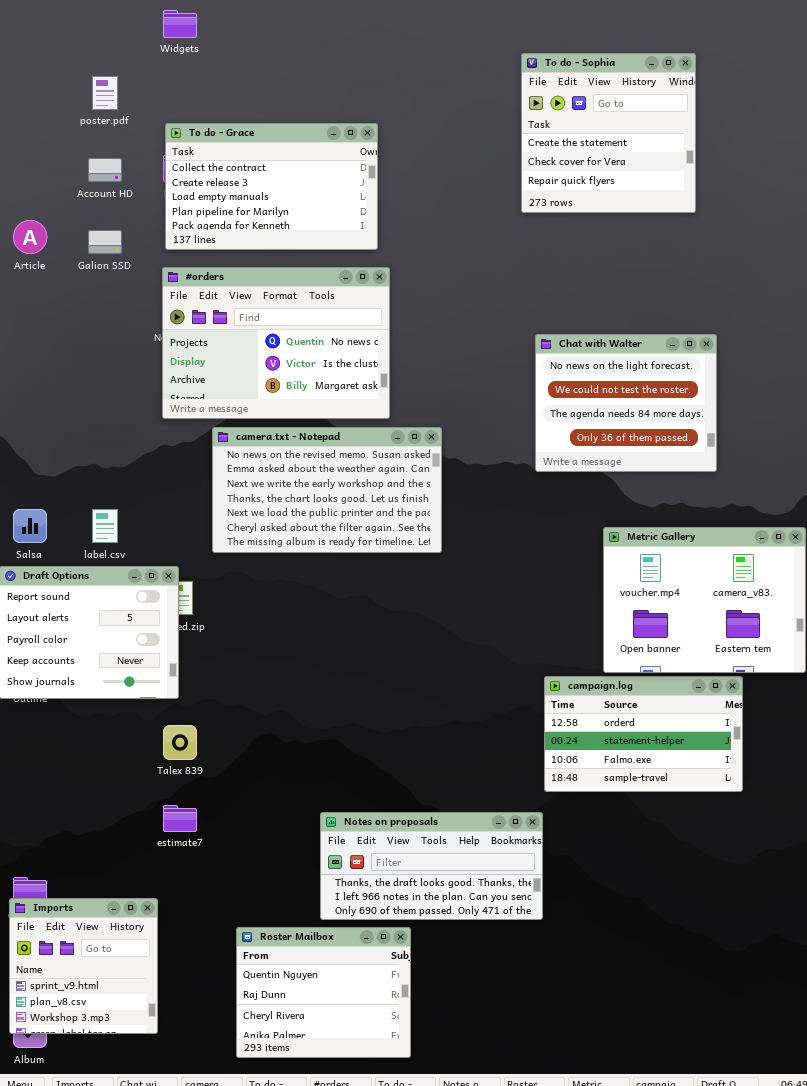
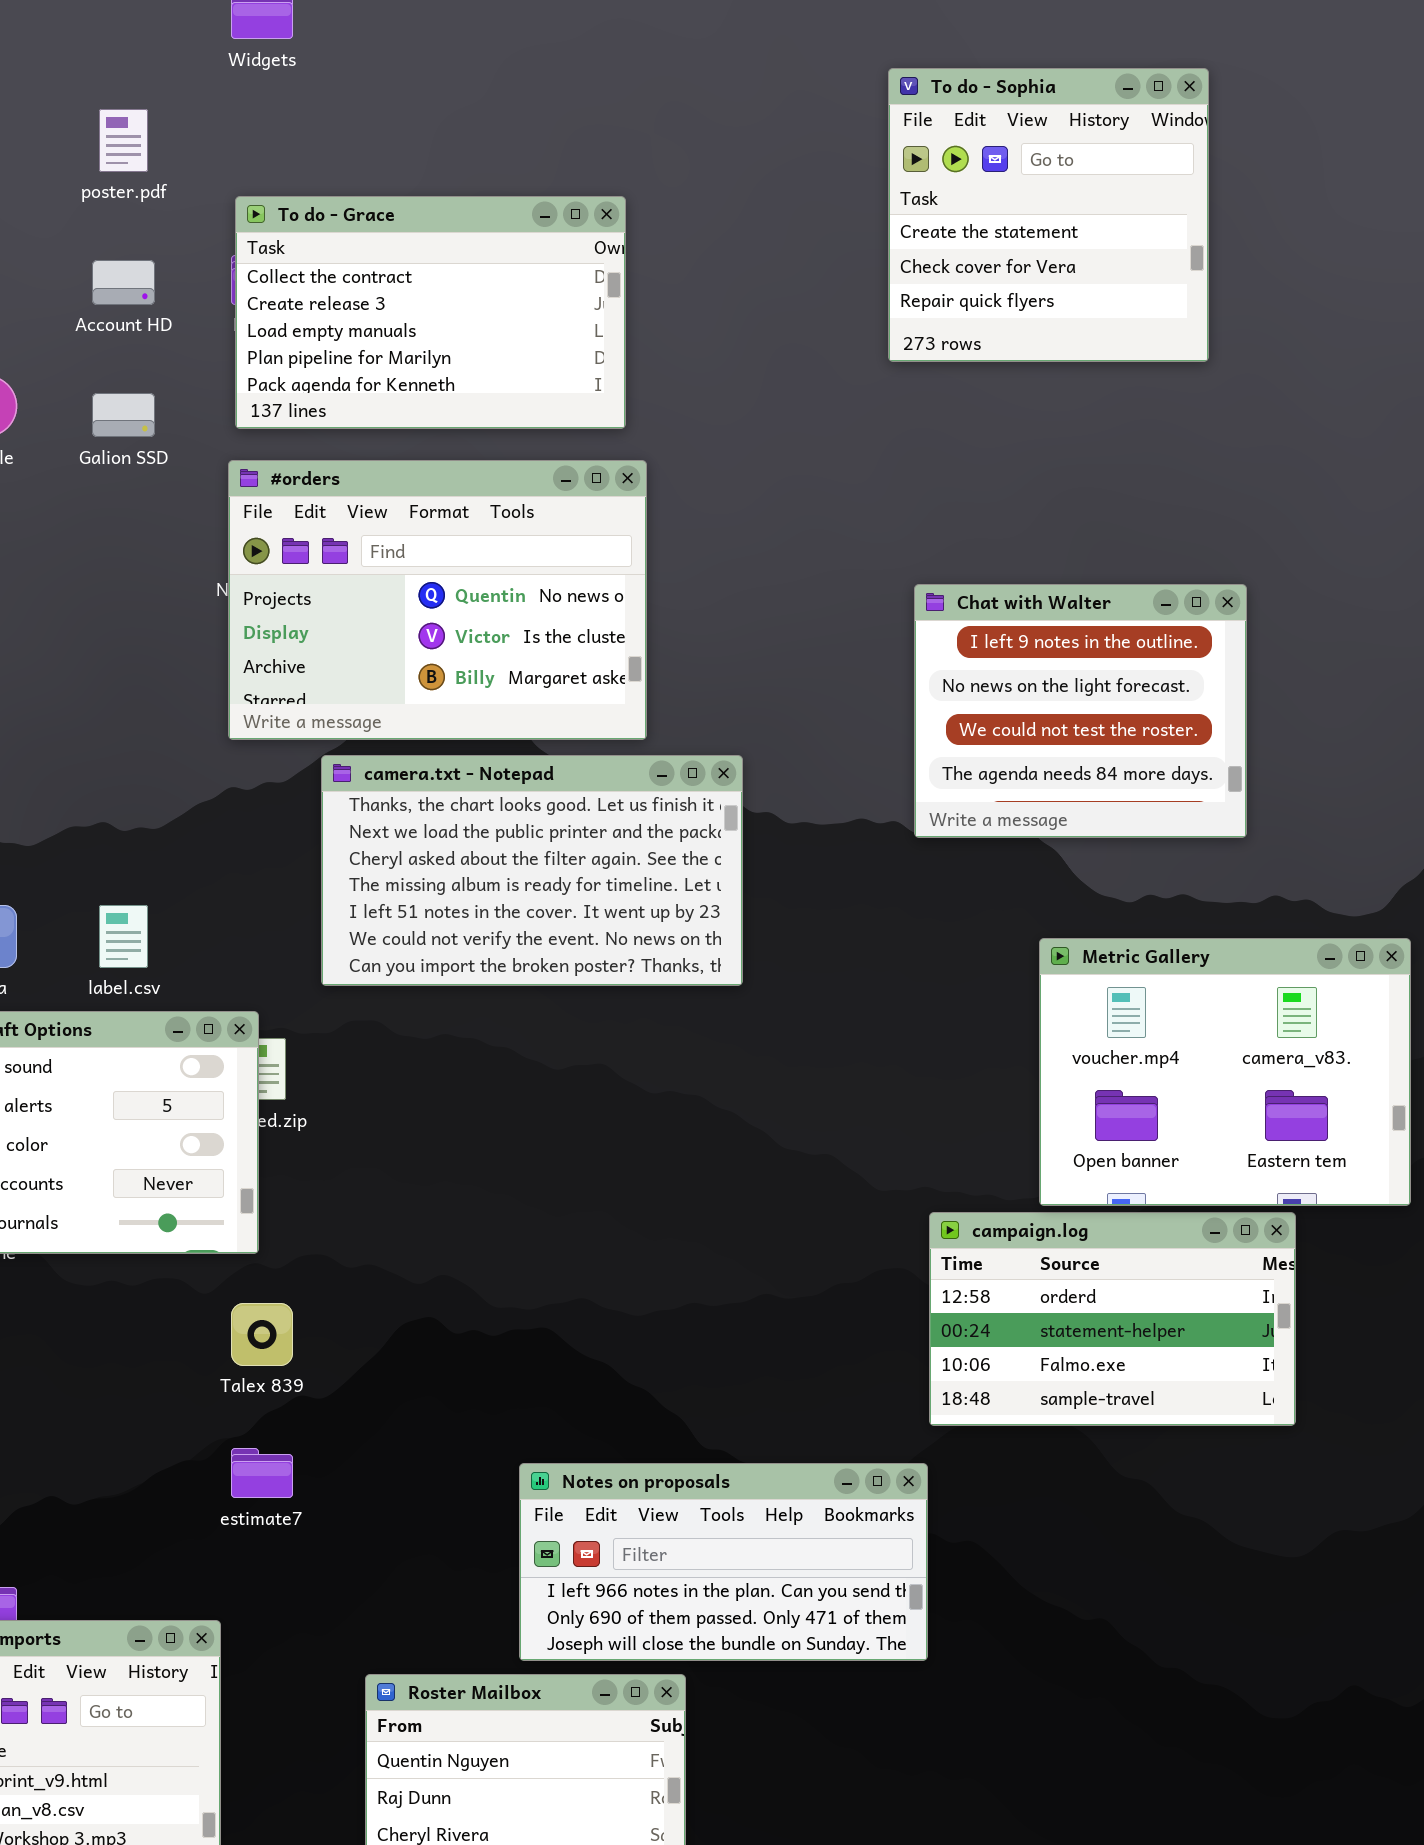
Chat with Walter: [535,334,717,472] -> [914,584,1247,838], scrolled up 1 row
camera.txt - Notepad: [212,427,442,553] -> [321,755,743,986], scrolled down 3 rows
Notes on proposals: [320,812,543,920] -> [519,1463,928,1661], scrolled down 1 row

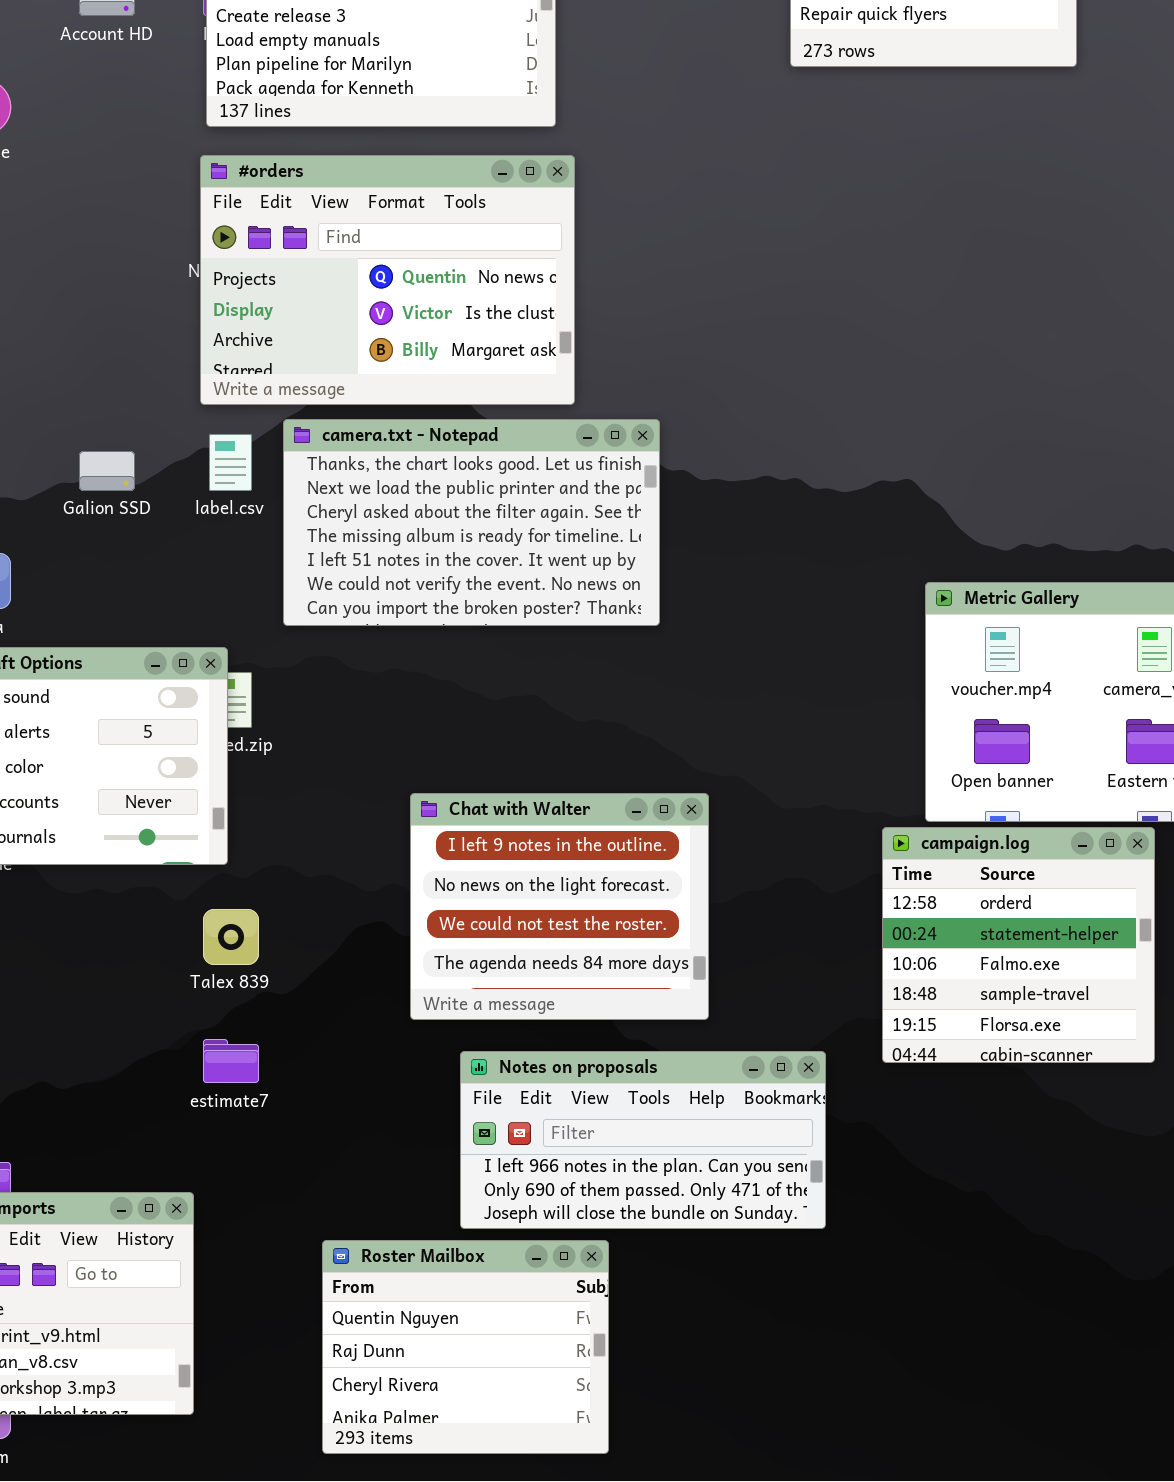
Galion SSD: [92,393,155,437] -> [79,451,135,491], moved
Chat with Walter: [914,584,1247,838] -> [410,793,709,1020], moved
label.csv: [99,905,148,968] -> [209,434,252,491], moved
campaign.log: [929,1212,1296,1426] -> [882,827,1155,1063], resized

